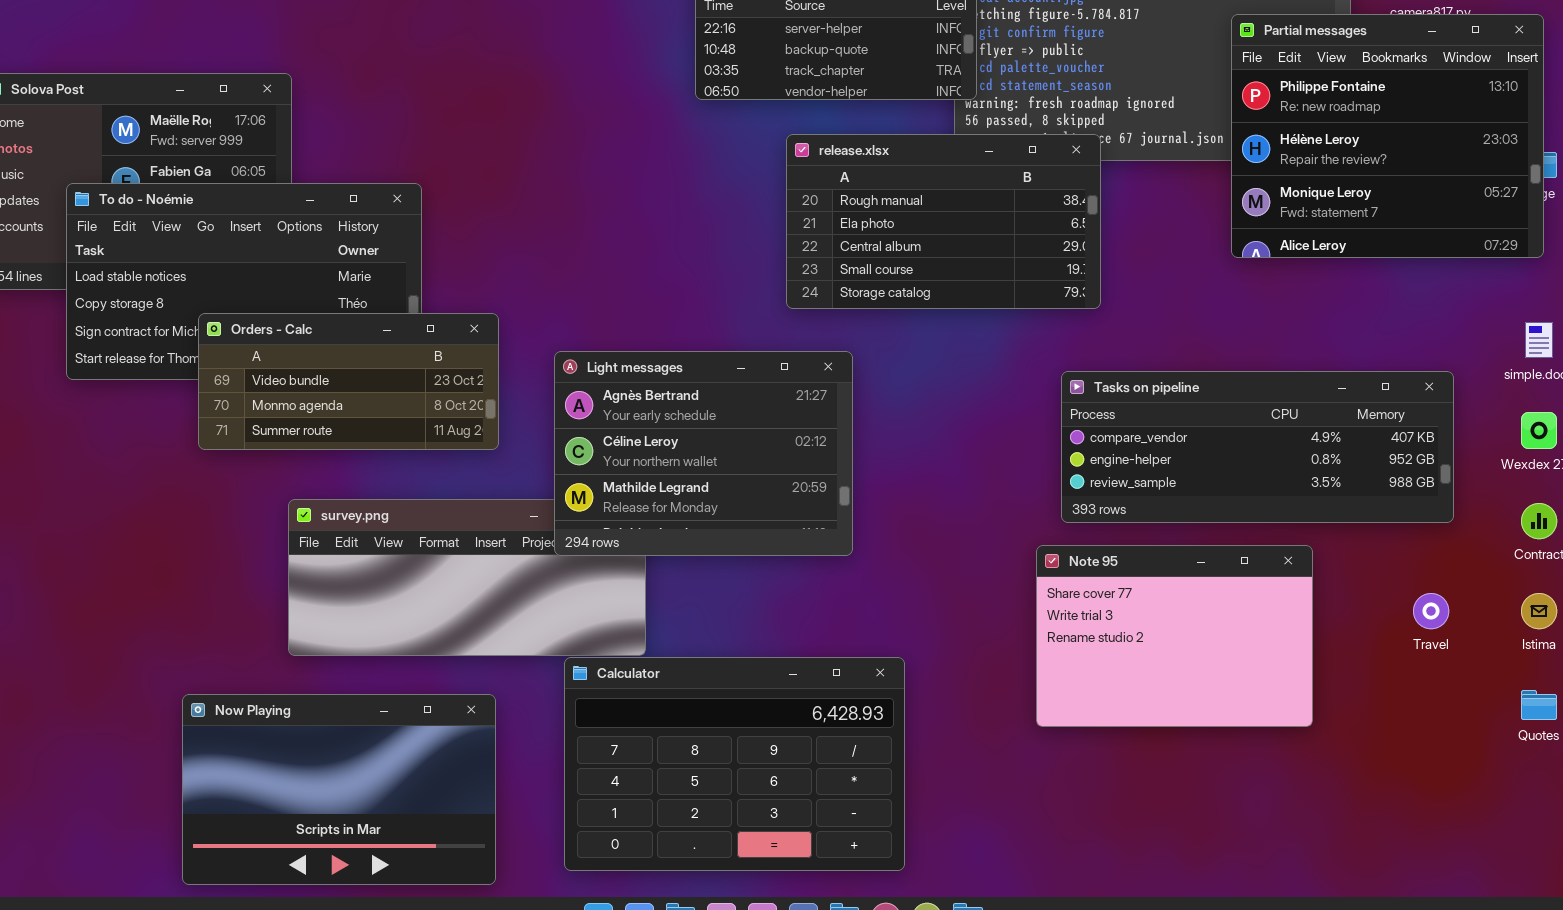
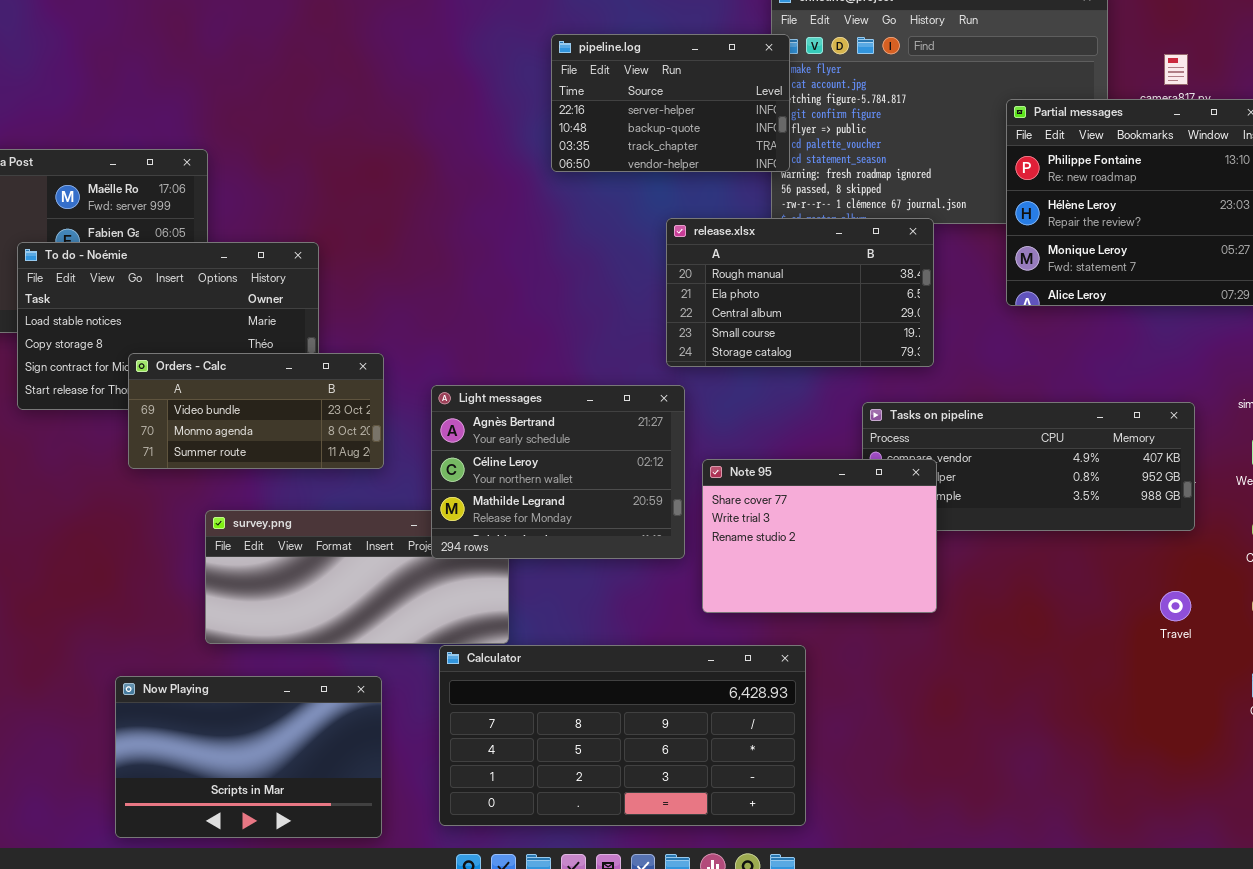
release.xlsx: [786,134,1101,309] -> [666,218,934,367], moved
Note 95: [1036,545,1313,727] -> [702,459,937,613], moved
Calculator: [564,657,905,871] -> [439,645,806,826], resized

